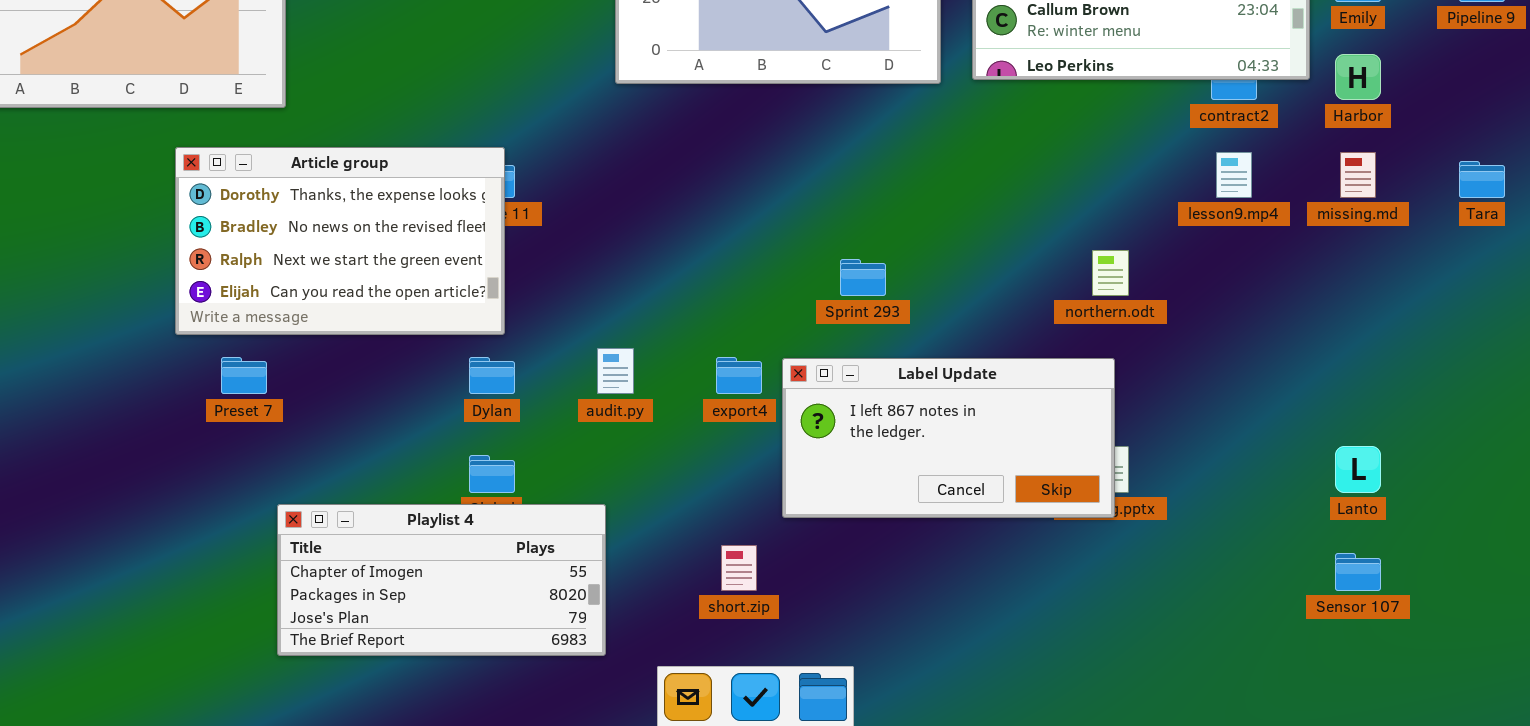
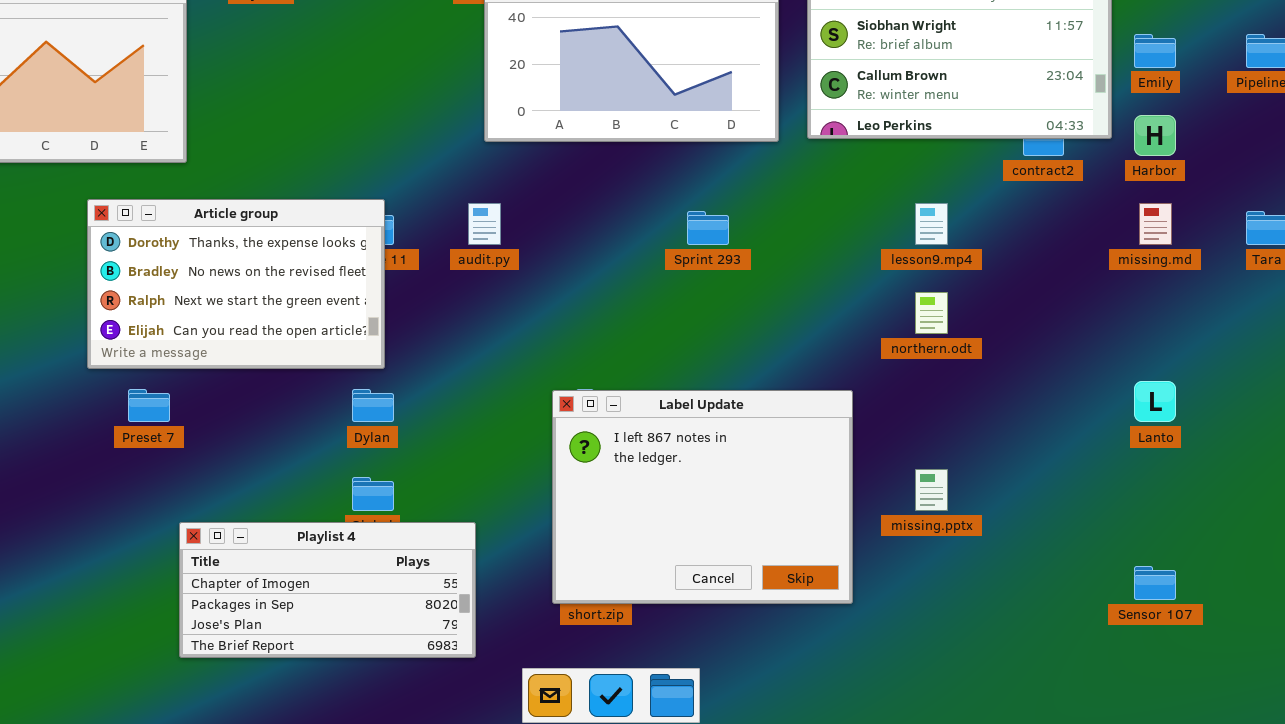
lesson9.mp4: [1216,152,1252,198] -> [915,203,948,245], moved
Sprint 293: [840,259,886,296] -> [687,211,729,245], moved
audit.py: [597,348,634,394] -> [468,203,501,245], moved
Label Update: [782,358,1115,518] -> [552,390,853,604], moved, resized
Lanto: [1335,446,1381,493] -> [1134,381,1176,422], moved

